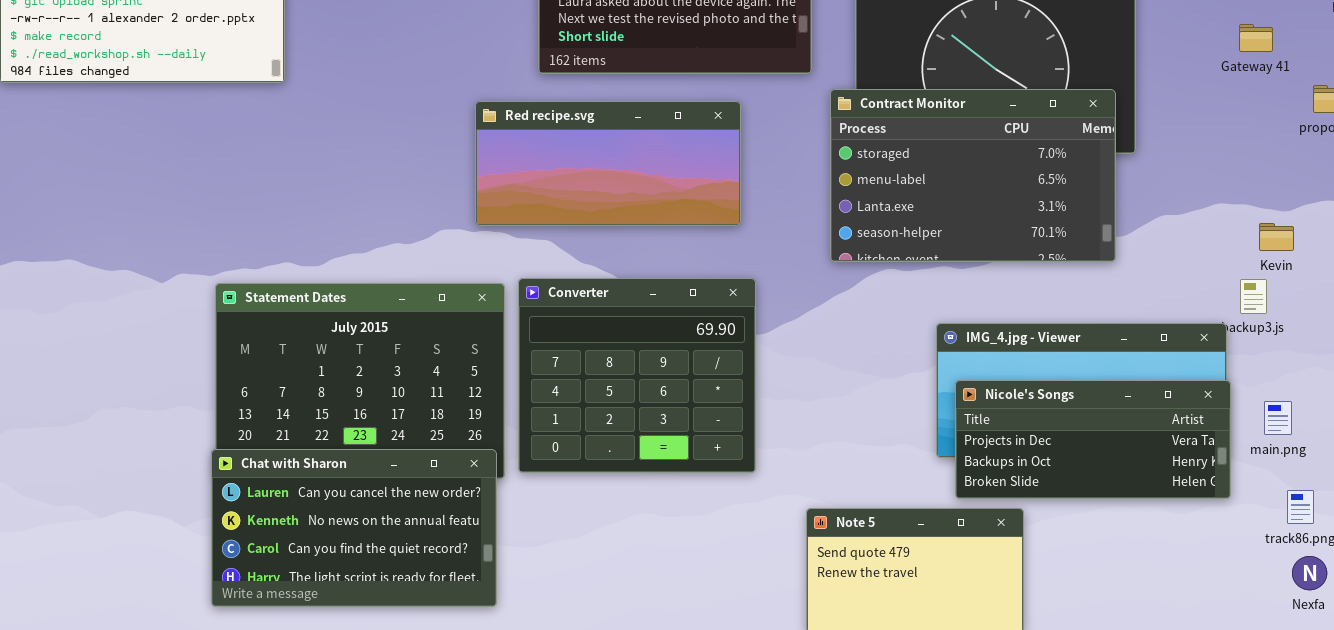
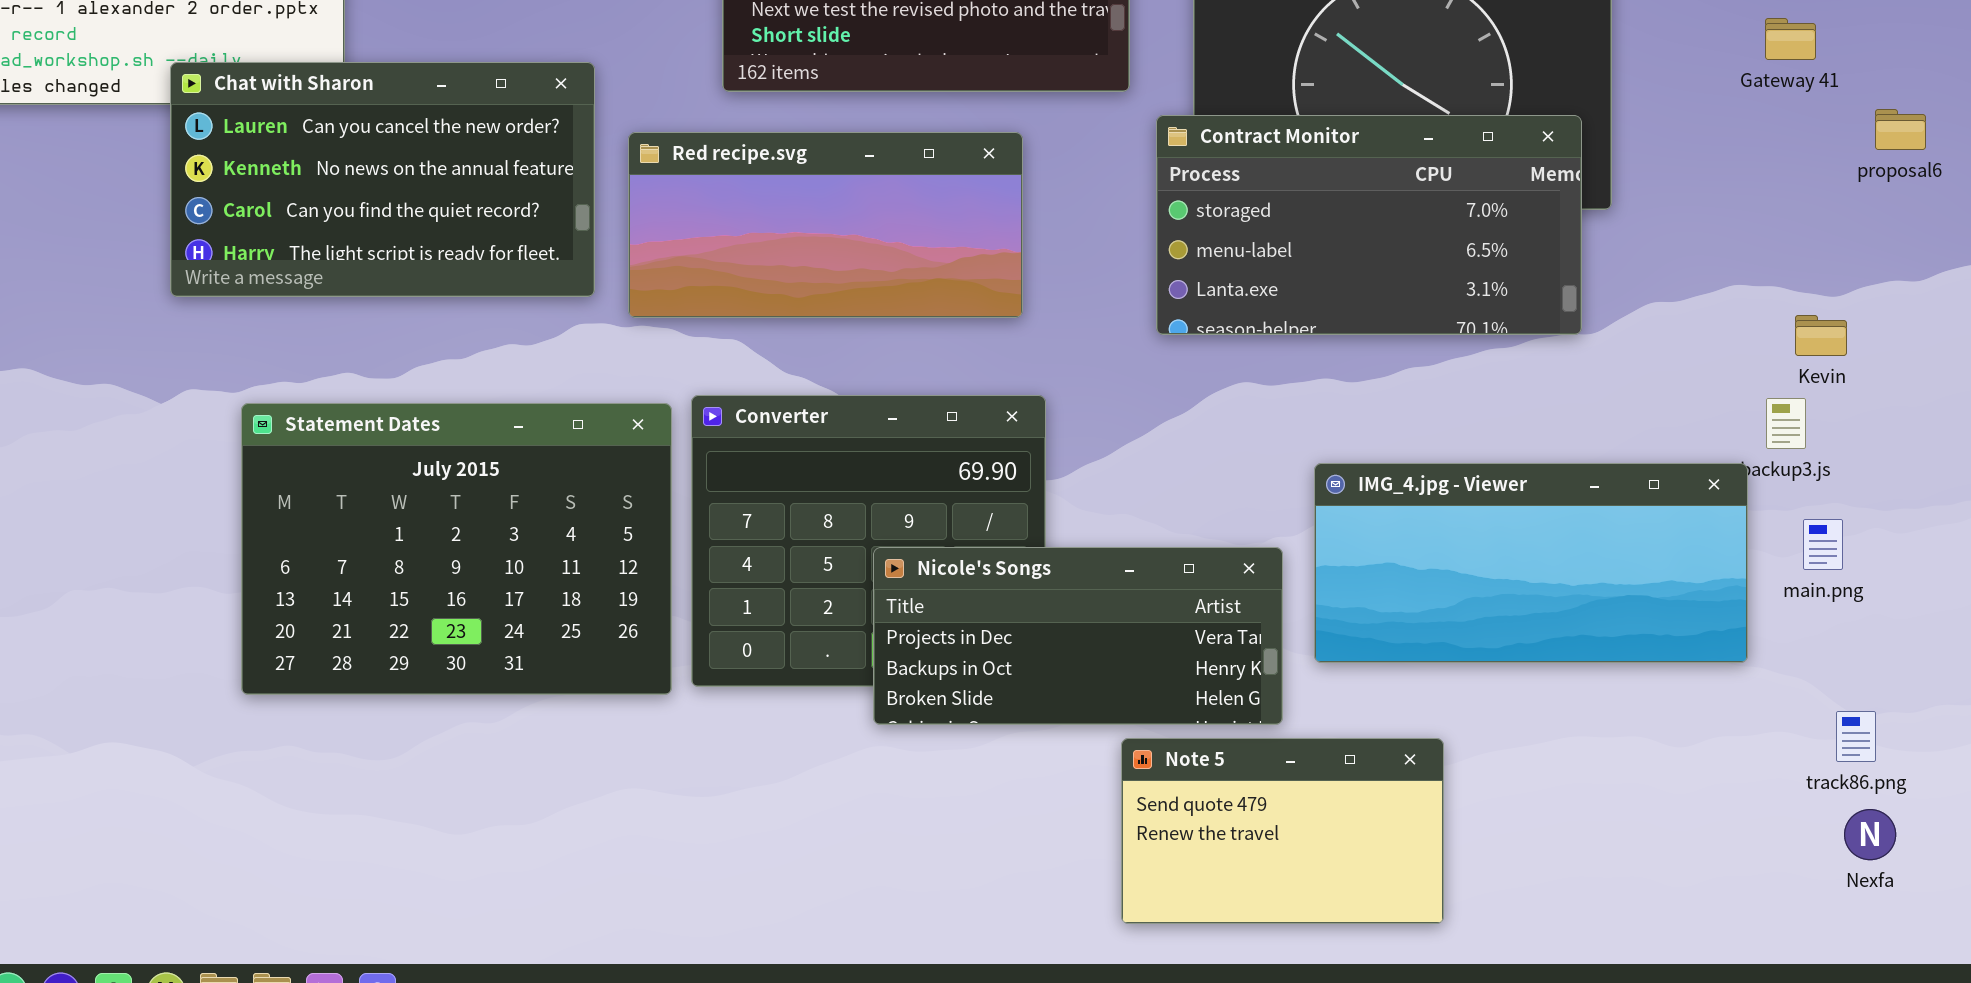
Contract Monitor: [830,89,1116,262] -> [1156,115,1582,335], resized
Nicole's Songs: [955,380,1231,499] -> [873,547,1283,725], moved
main.png: [1264,401,1292,435] -> [1803,519,1843,570], moved
Chat with Sharon: [211,449,497,607] -> [170,62,595,297], moved

